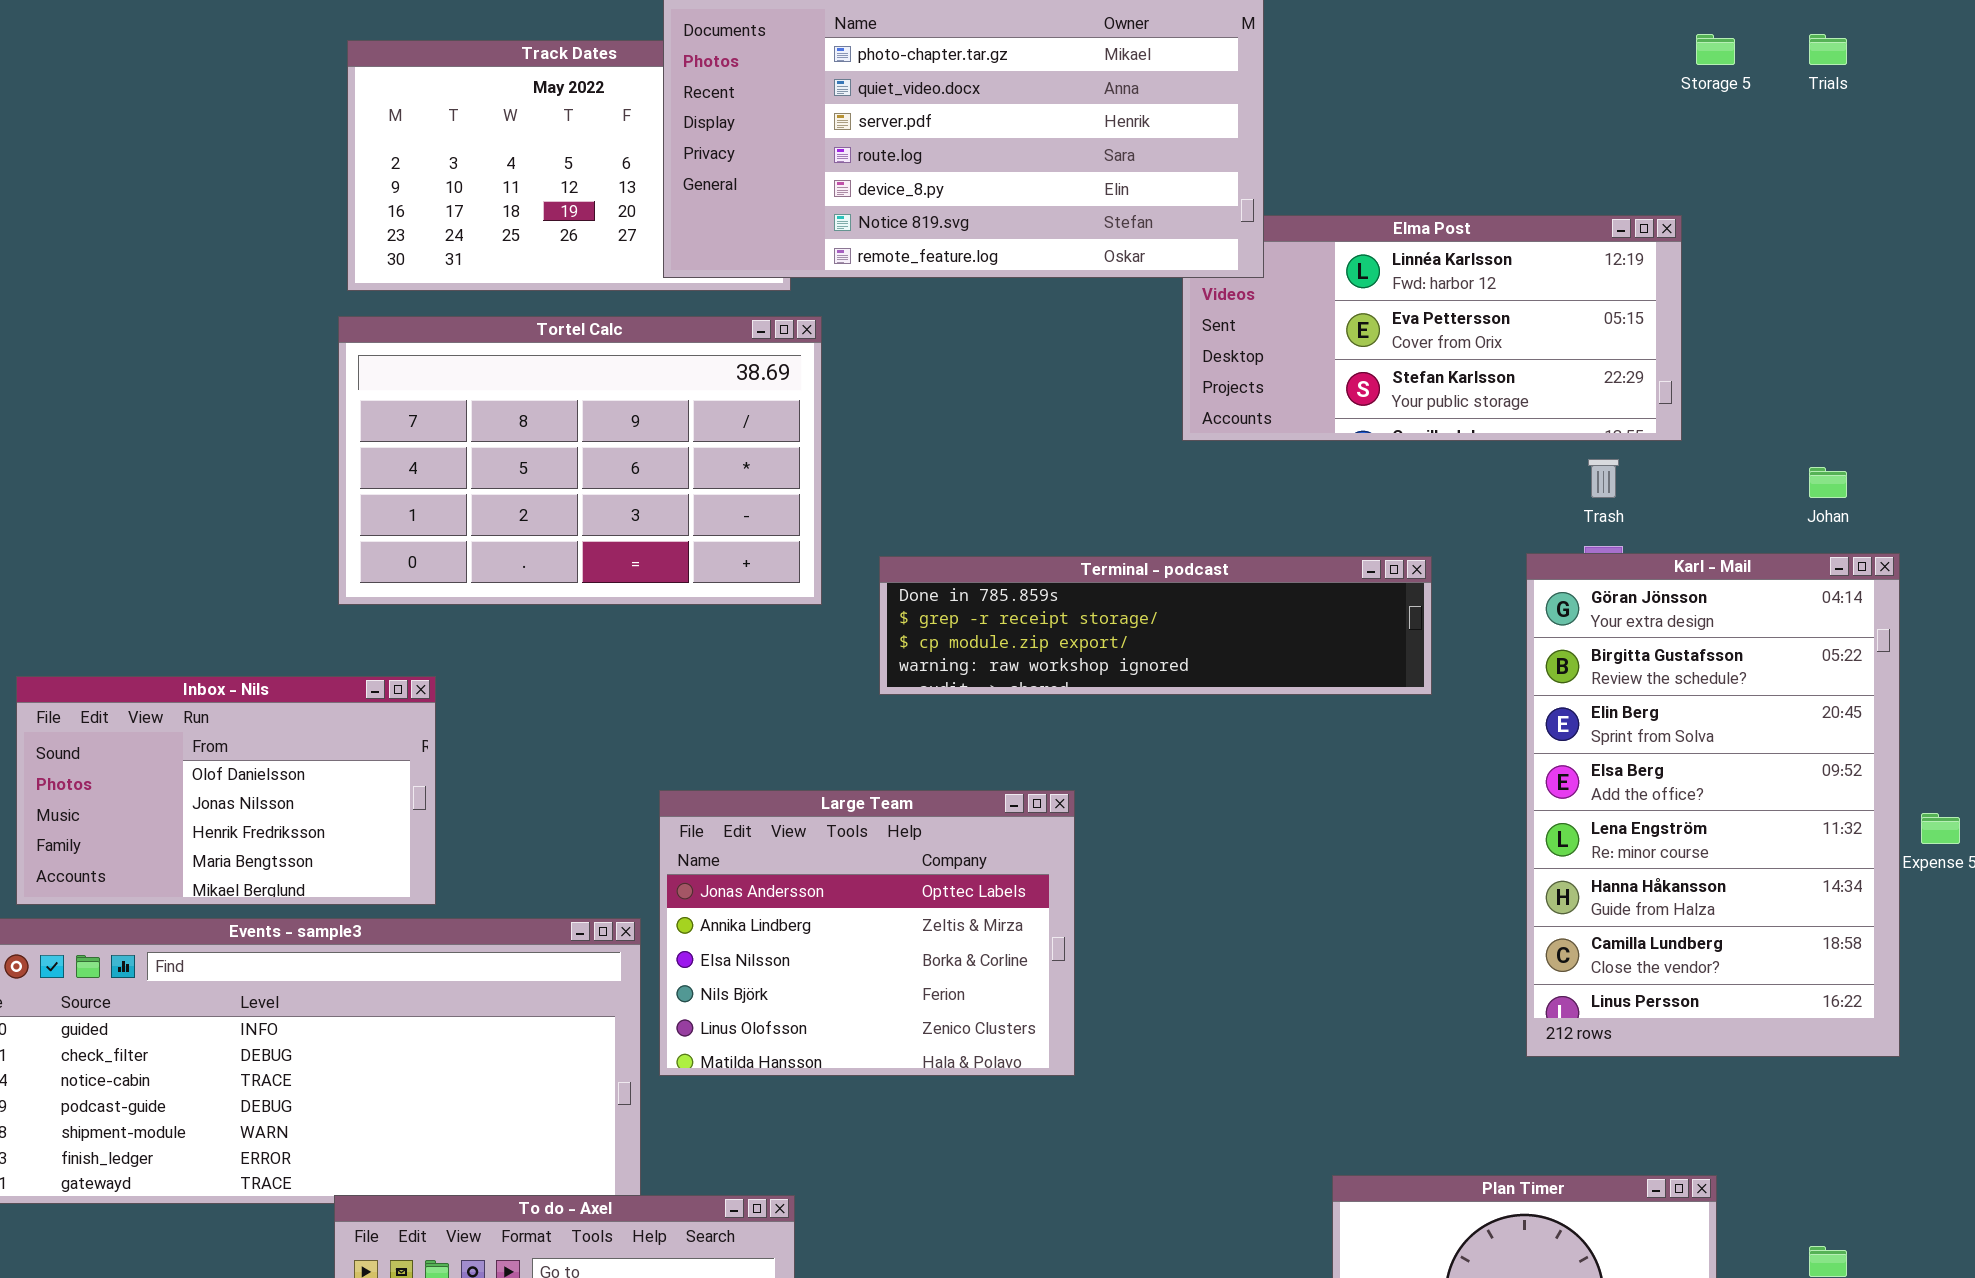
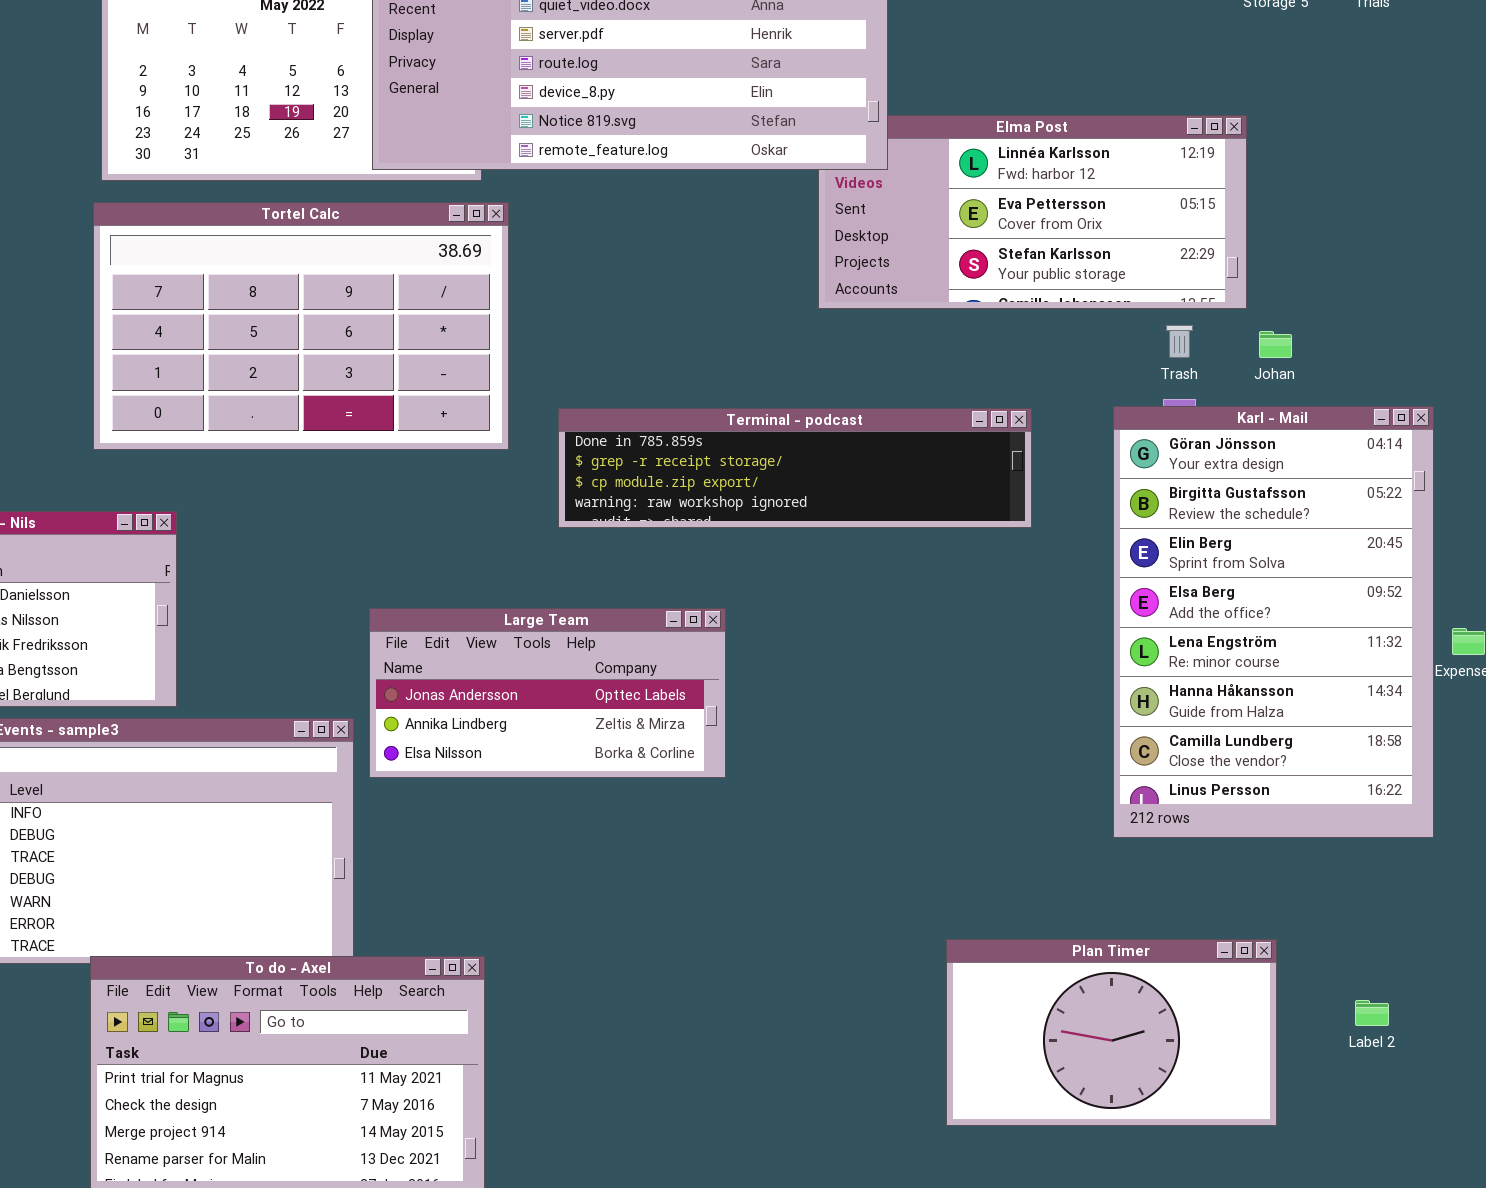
Johan: [1809,467,1847,498] -> [1259,331,1292,358], moved
Large Team: [659,790,1075,1076] -> [369,608,726,778], resized

